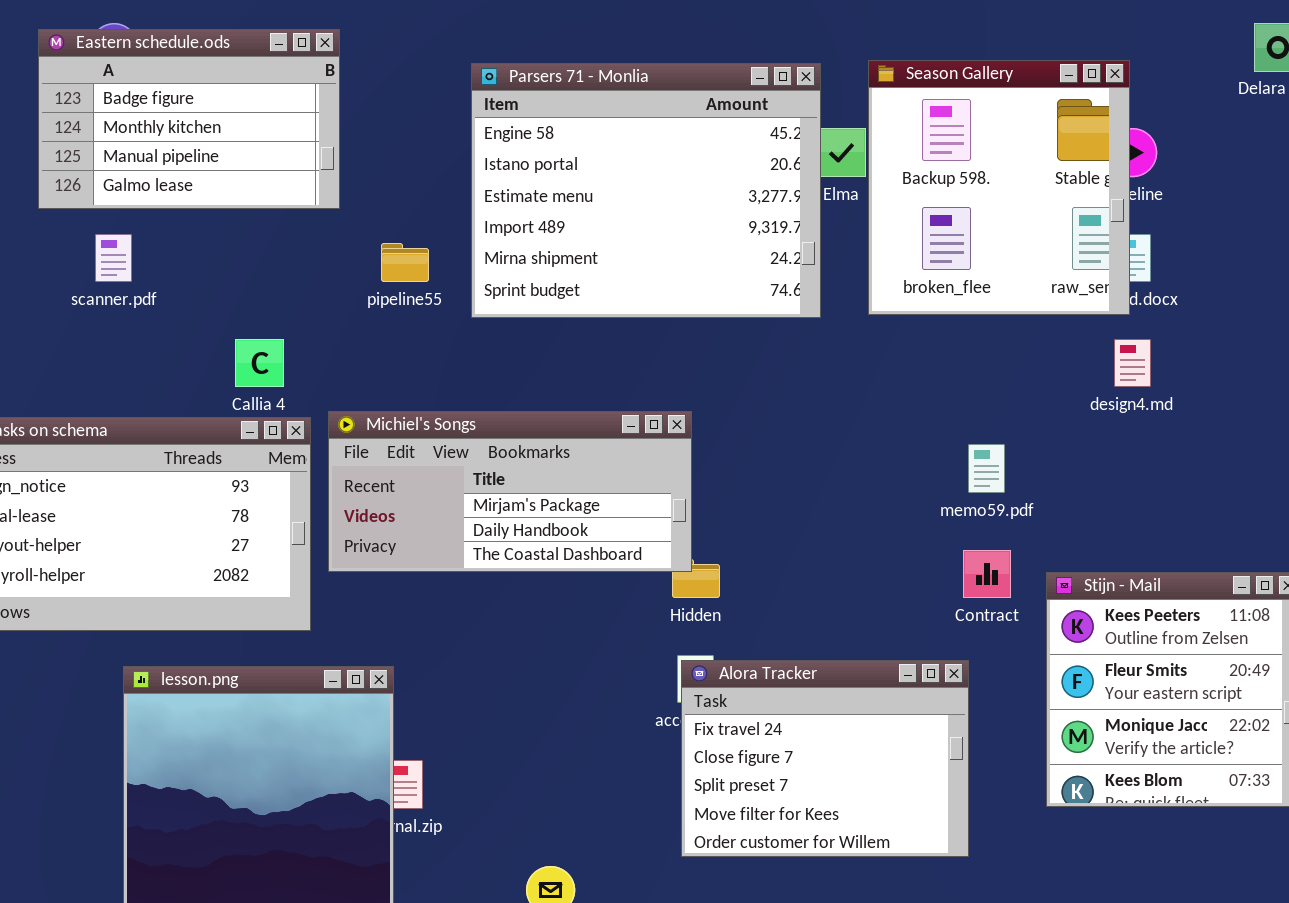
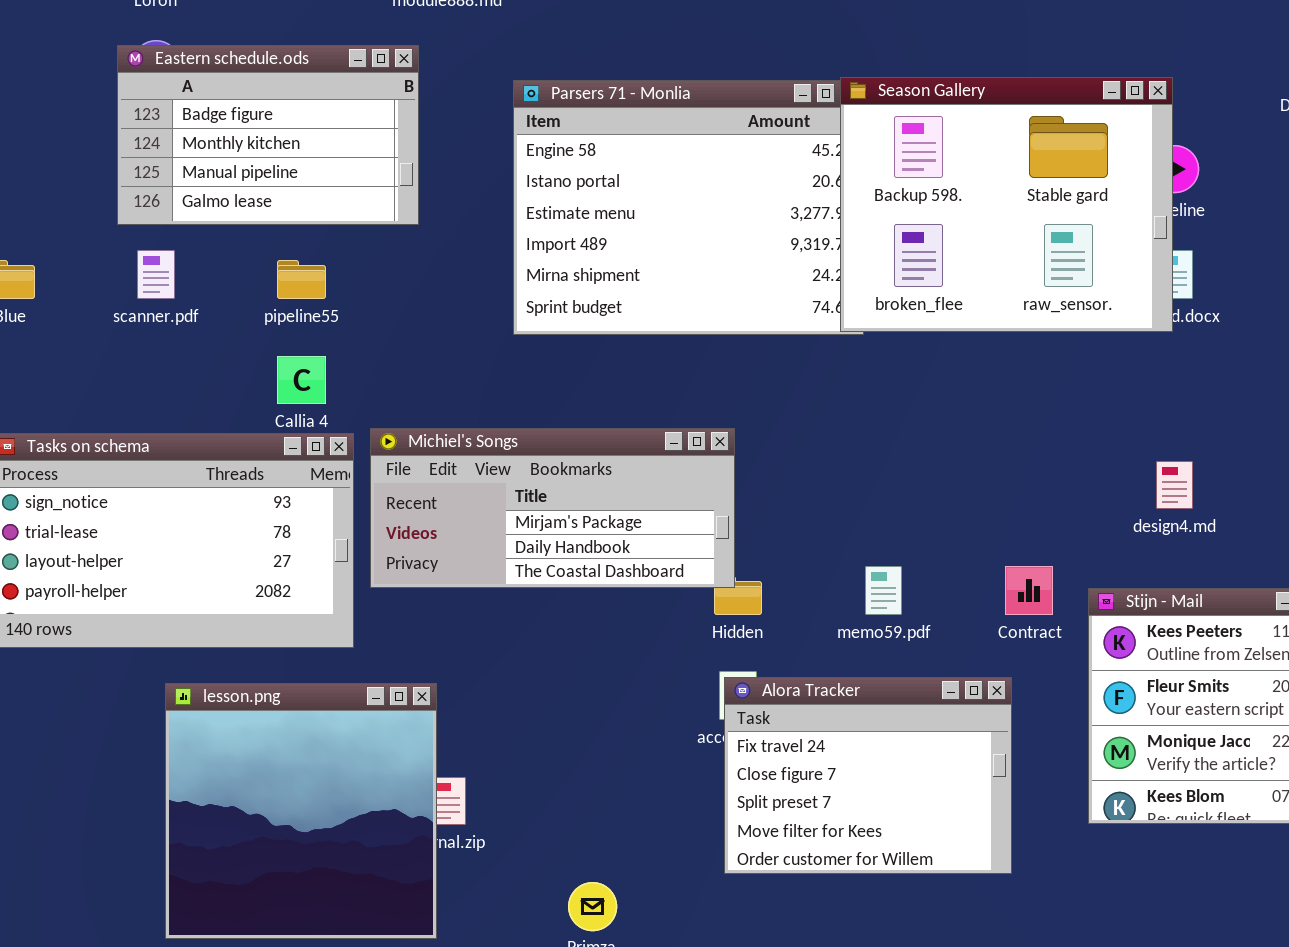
Eastern schedule.ods: [38,29,340,209] -> [117,45,419,225], moved
Season Gallery: [868,60,1130,315] -> [840,77,1173,332], resized
pipeline55: [381,243,429,282] -> [277,260,326,299], moved
design4.md: [1114,339,1151,387] -> [1156,461,1193,509], moved
memo59.pdf: [968,444,1005,493] -> [865,566,902,615], moved

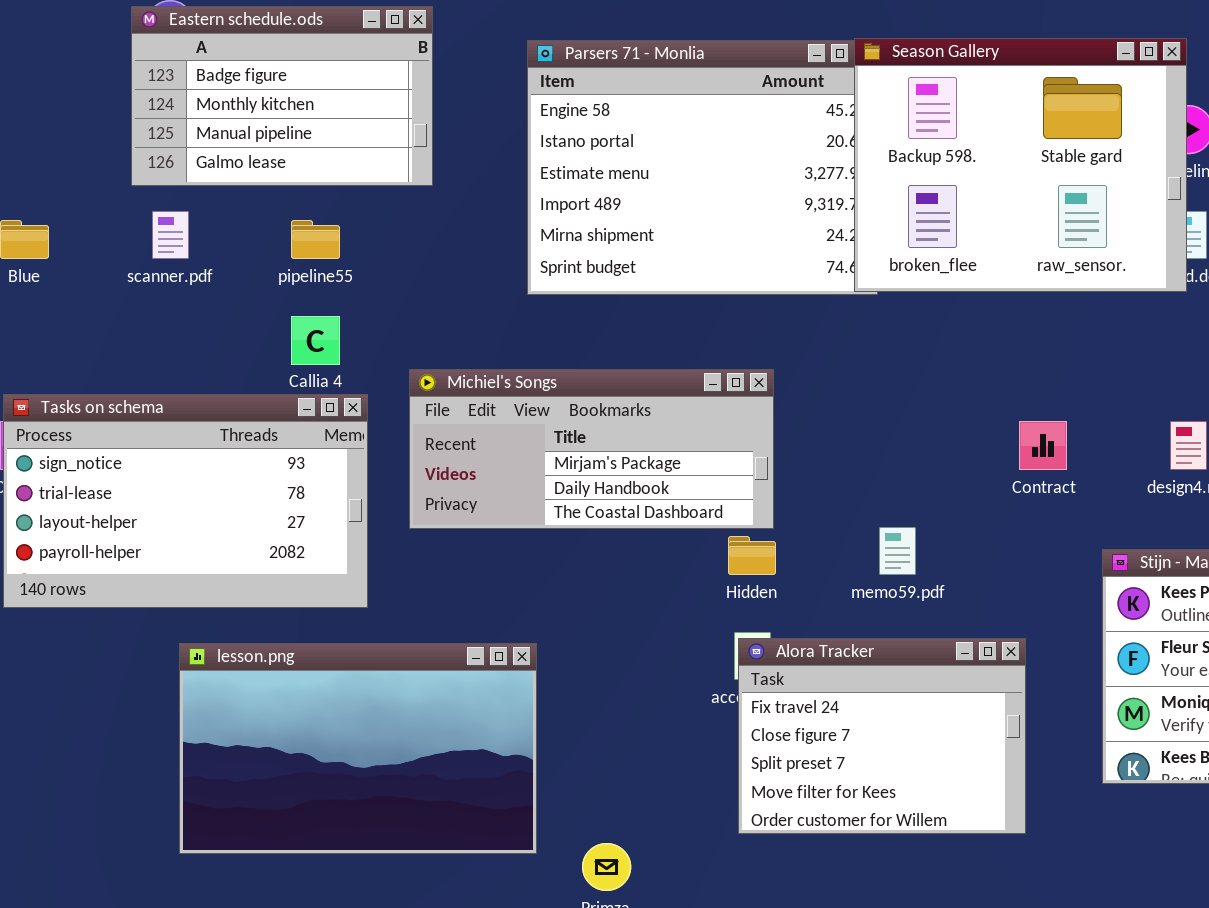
Michiel's Songs: [370,428,735,588] -> [409,369,774,529], moved
Contract: [1005,566,1053,615] -> [1019,421,1067,470], moved
lesson.png: [165,683,437,939] -> [179,643,537,854], resized

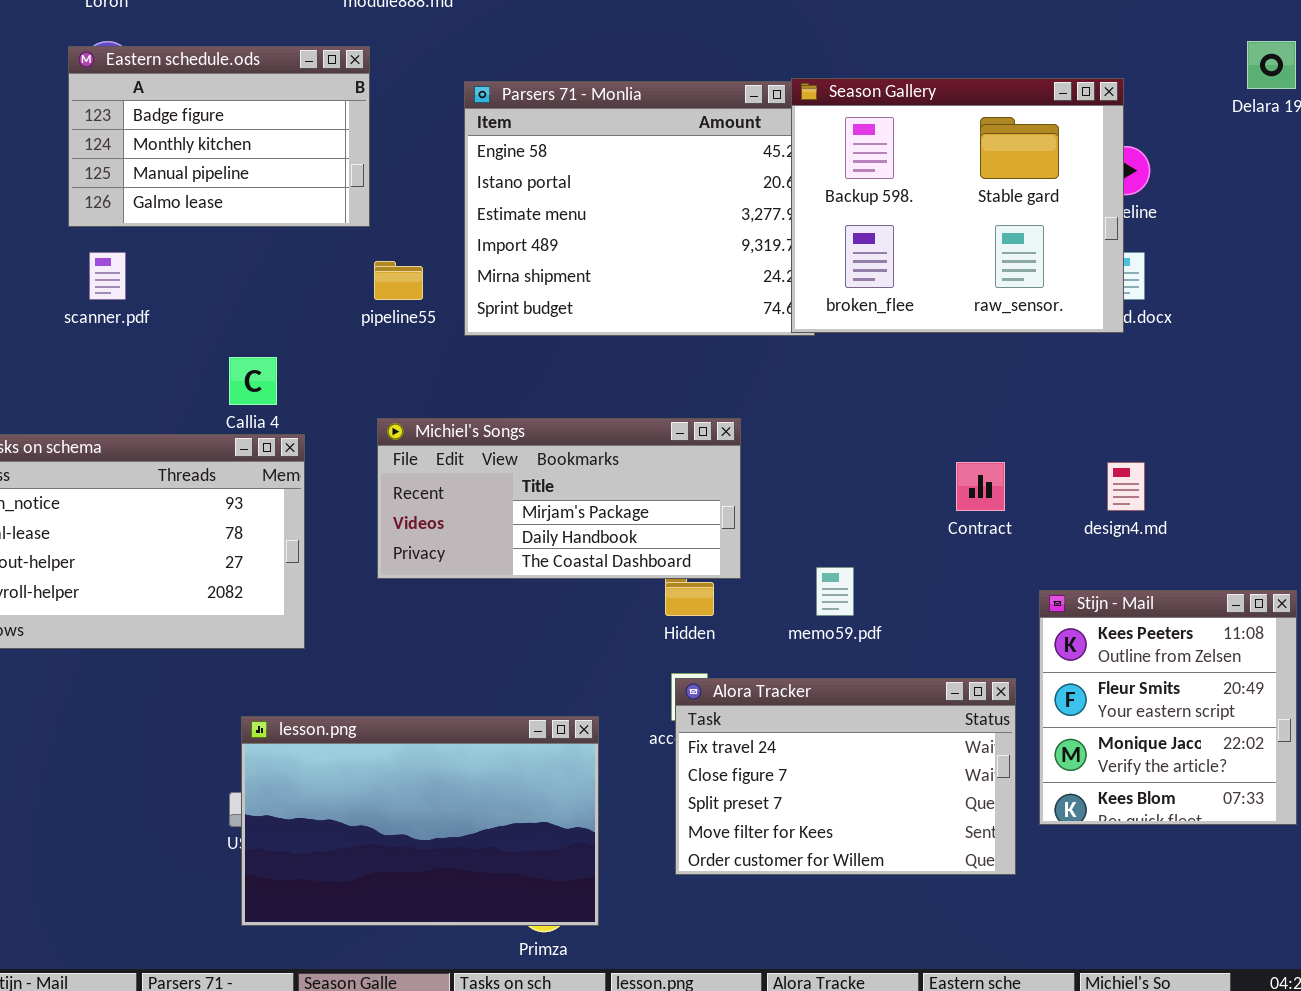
pipeline55: [291,220,340,259] -> [374,261,423,300], moved
Michiel's Songs: [409,369,774,529] -> [377,418,741,579], moved
Alora Tracker: [738,638,1026,834] -> [675,678,1016,875], resized
lesson.png: [179,643,537,854] -> [241,716,599,926], moved

